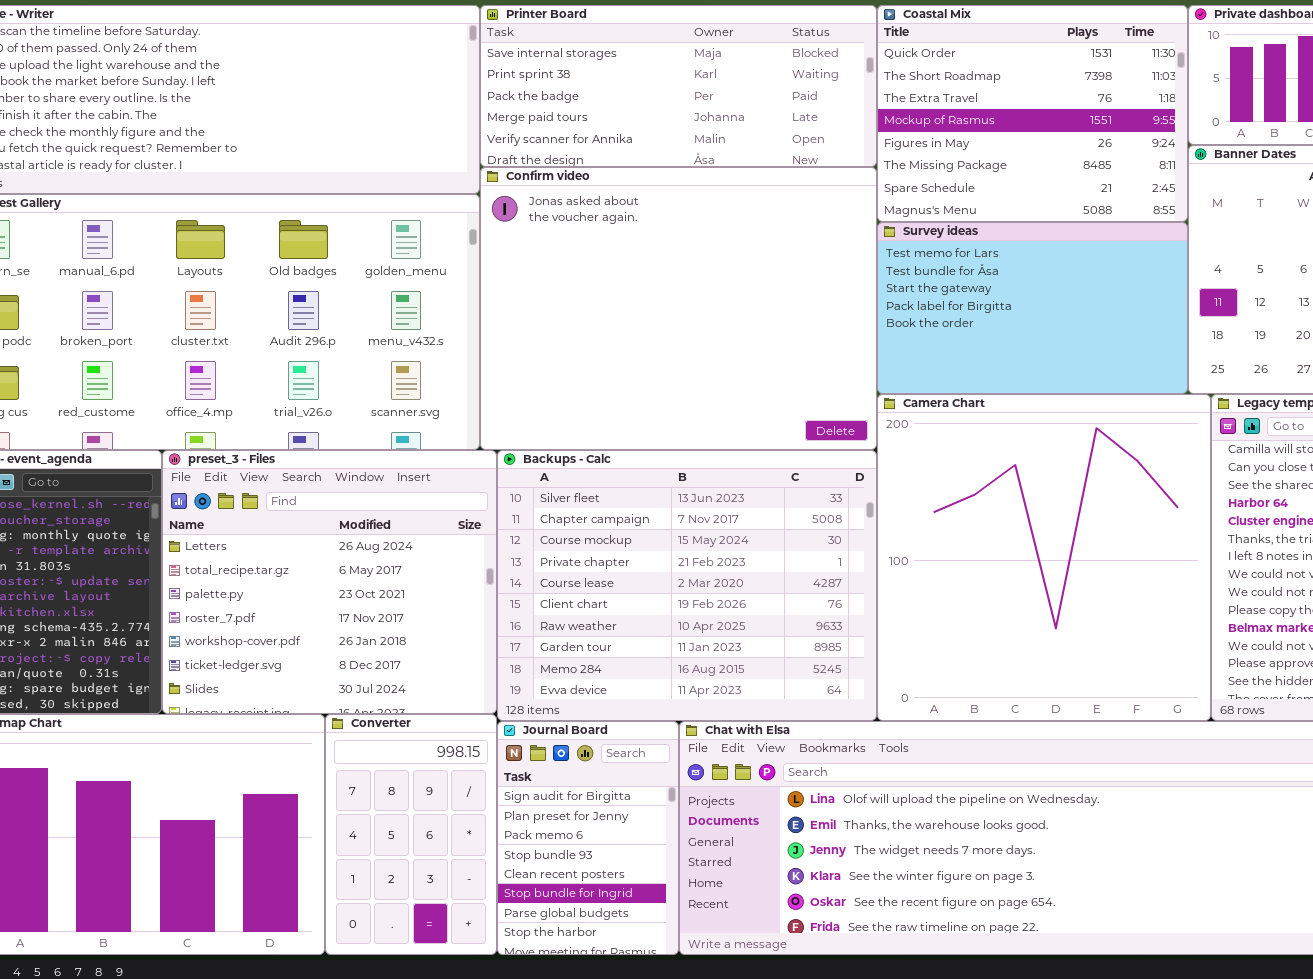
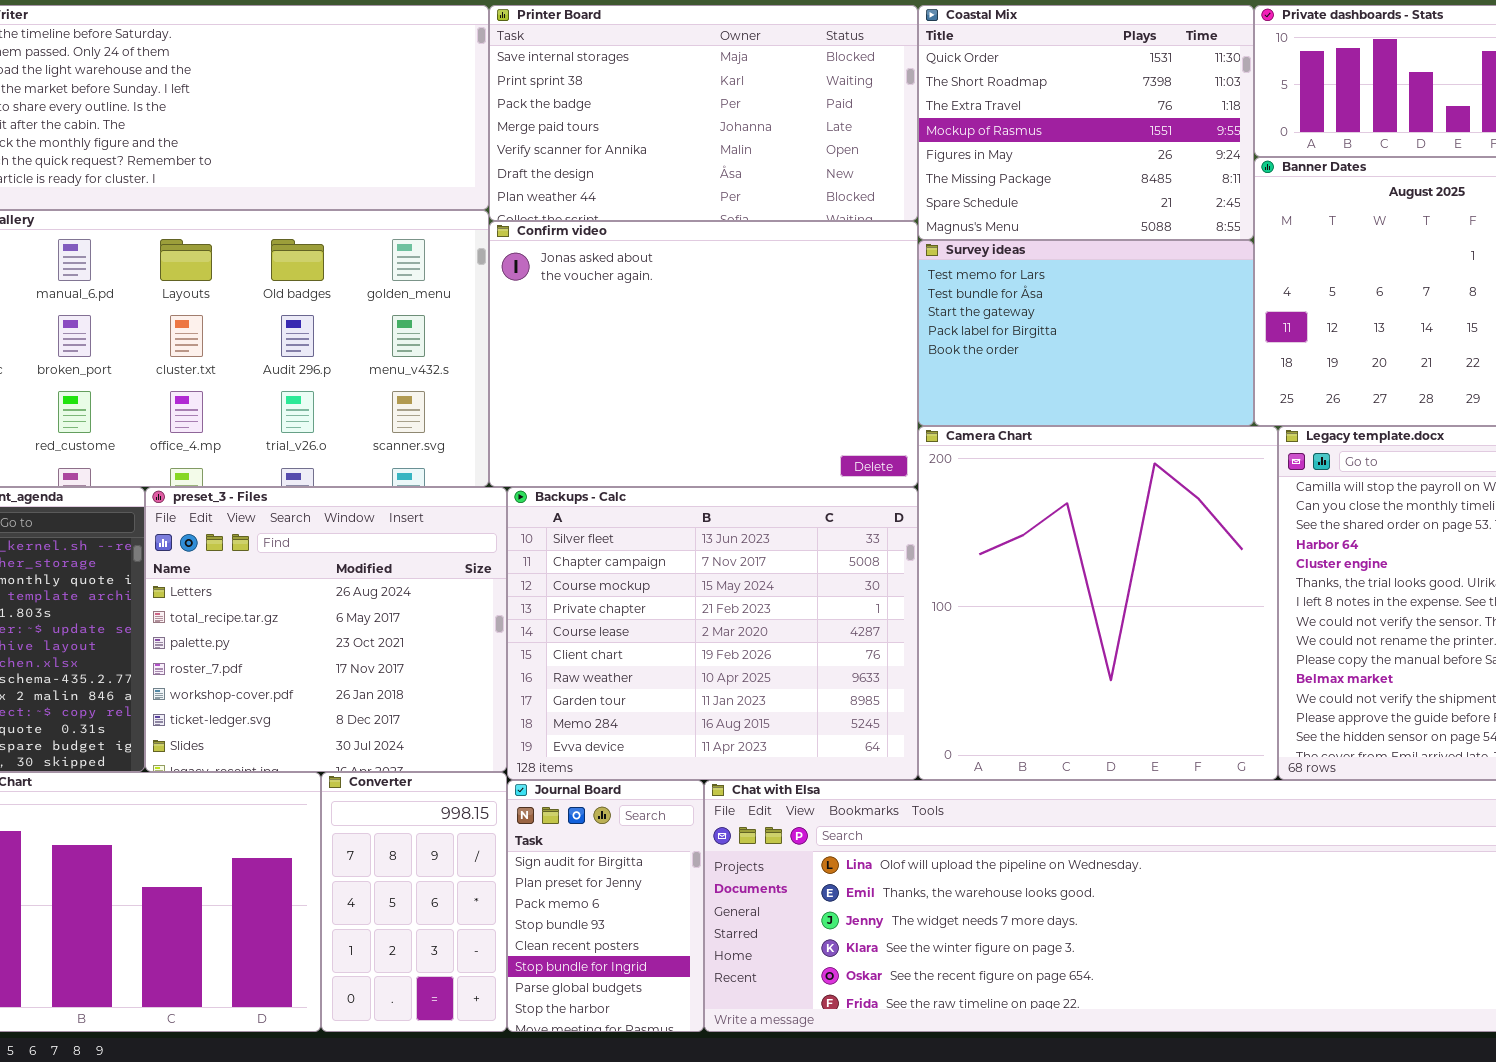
Printer Board: [480,5,877,167] -> [489,5,918,221], resized
Confirm video: [480,167,877,450] -> [489,221,918,487], resized

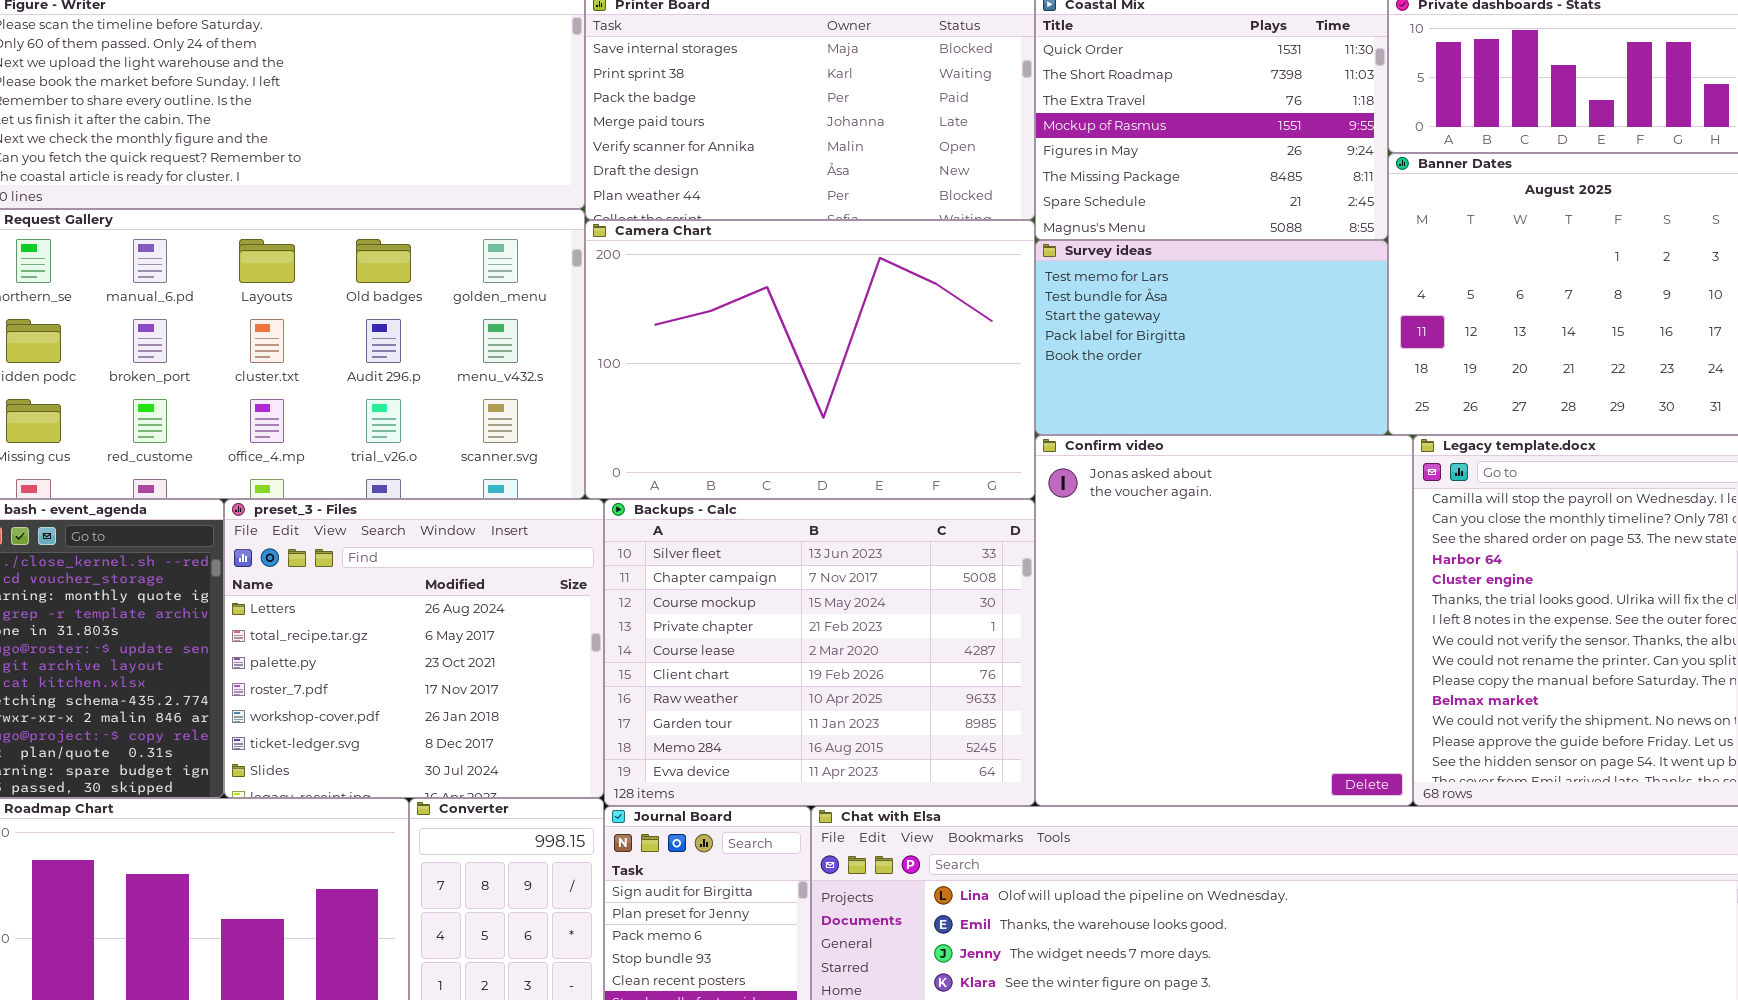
Confirm video: [489,221,918,487] -> [1035,435,1413,806], moved, resized
Camera Chart: [918,426,1278,780] -> [585,220,1035,499], moved, resized

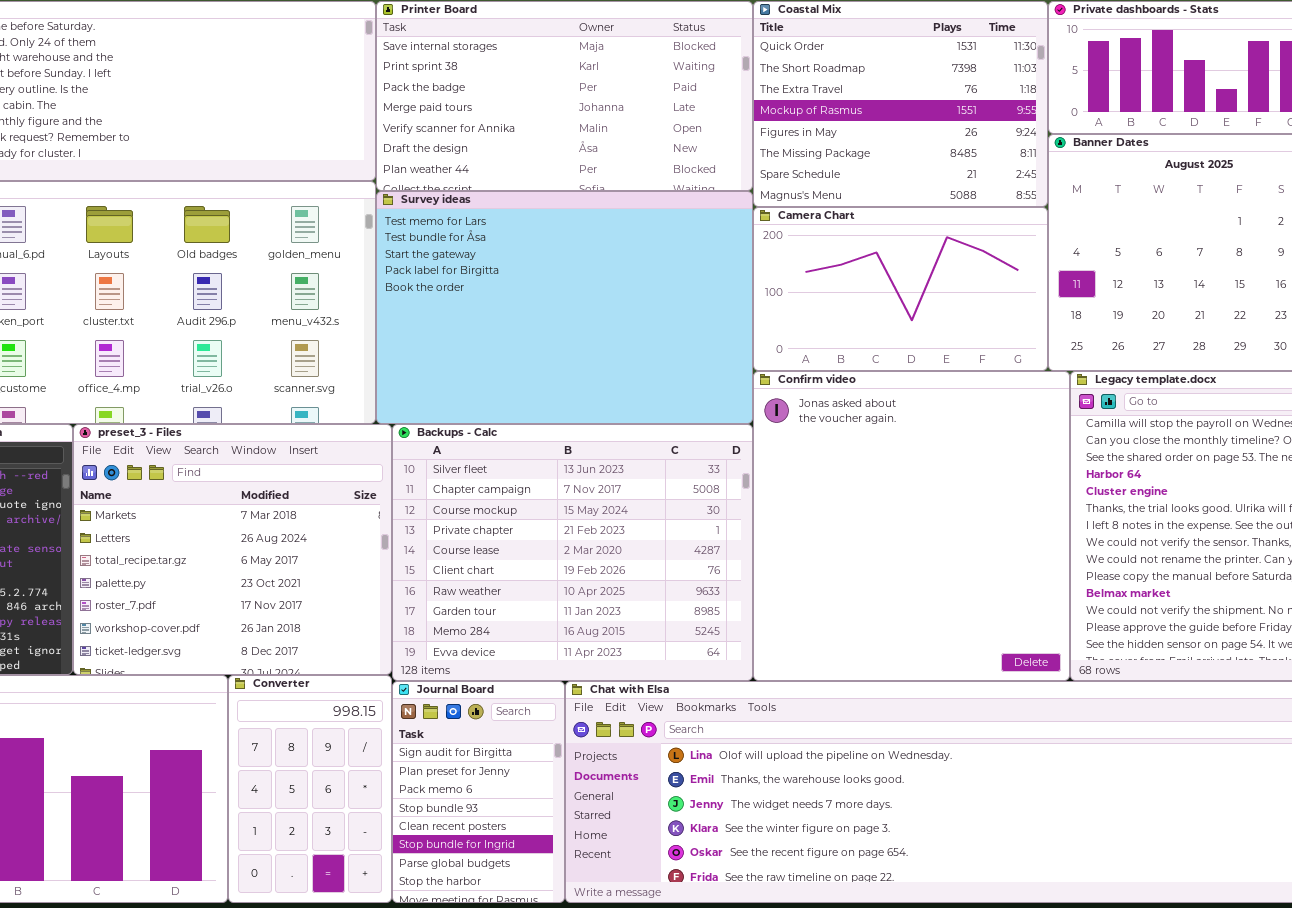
Camera Chart: [585,220,1035,499] -> [753,207,1048,371], moved, resized
Survey ideas: [1035,240,1388,435] -> [376,191,753,424], moved, resized
preset_3 - Files: [224,499,604,798] -> [73,424,392,675], scrolled up 1 row

